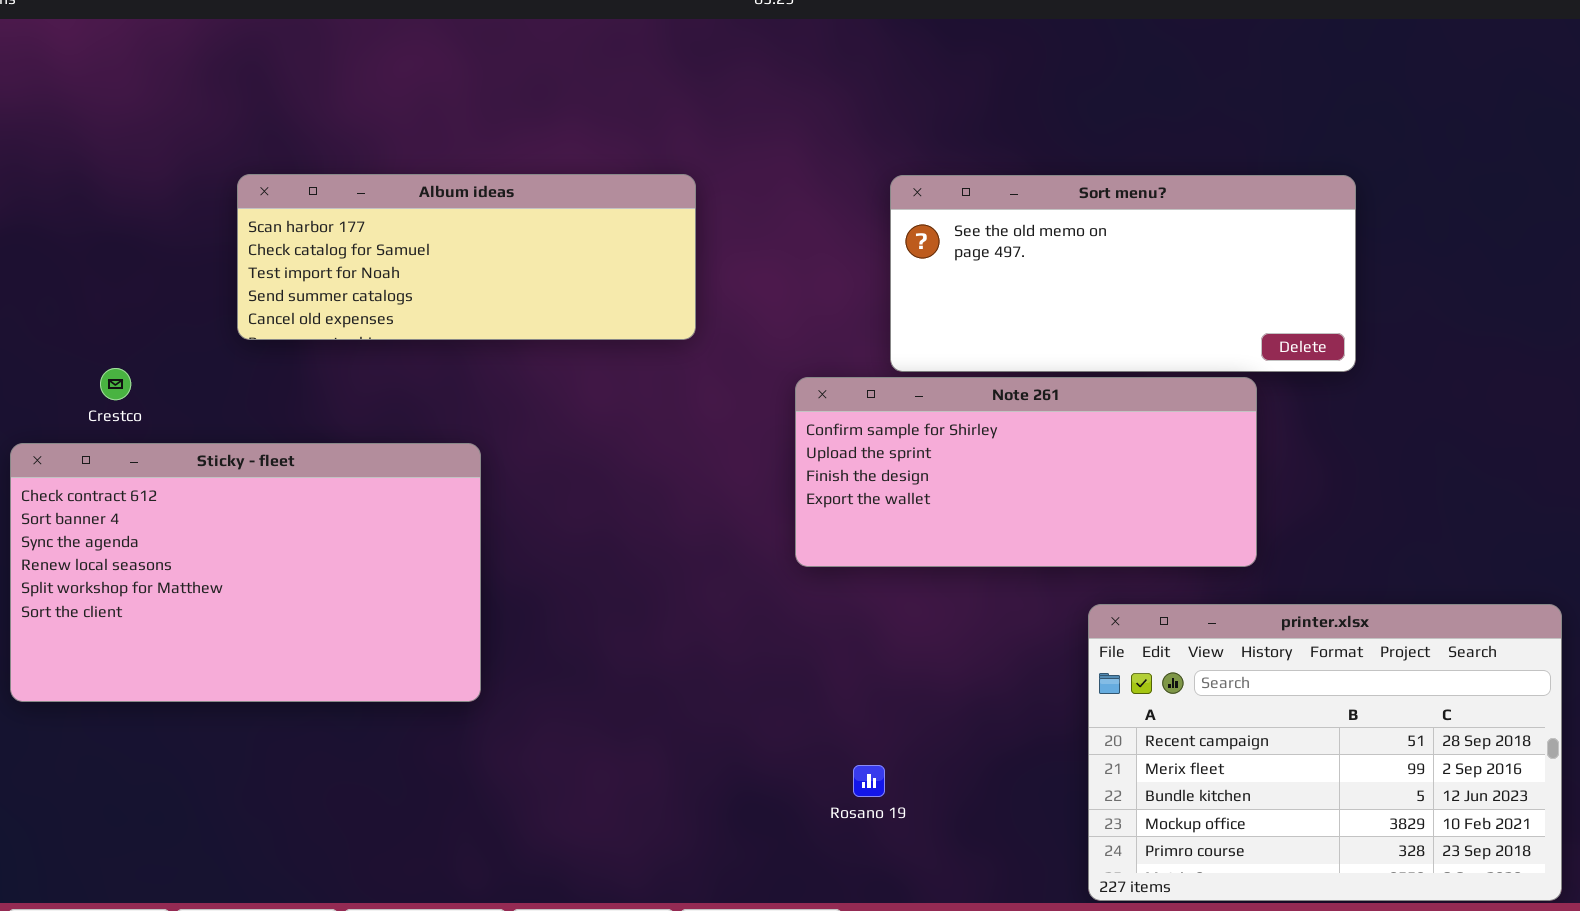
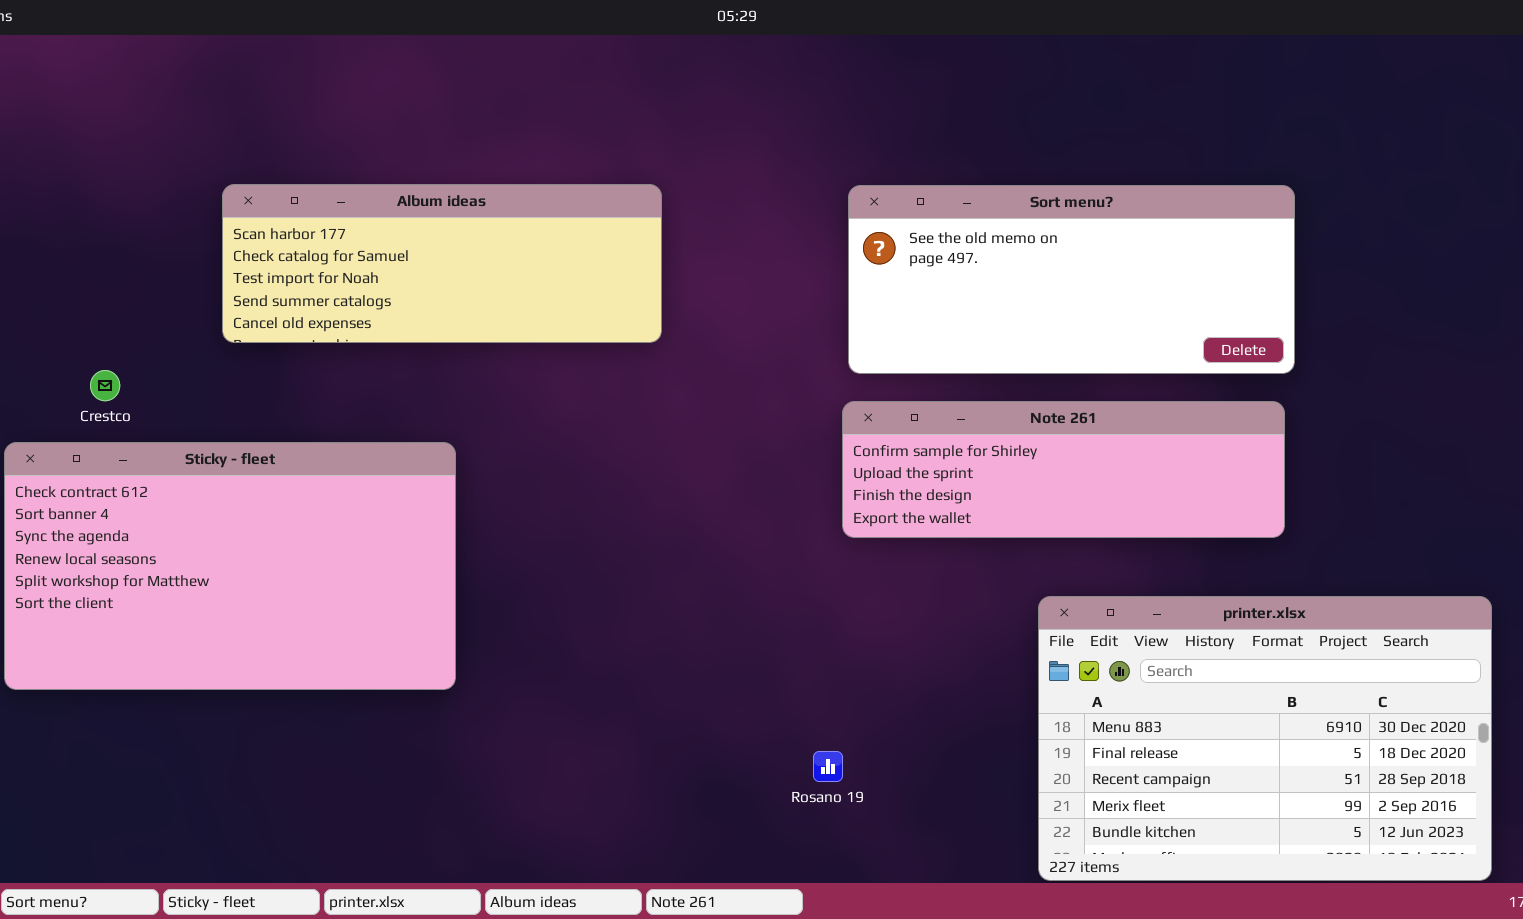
Note 261: [795,377,1257,567] -> [842,401,1285,538], moved, resized
printer.xlsx: [1088,604,1562,901] -> [1038,596,1492,881], scrolled up 2 rows

